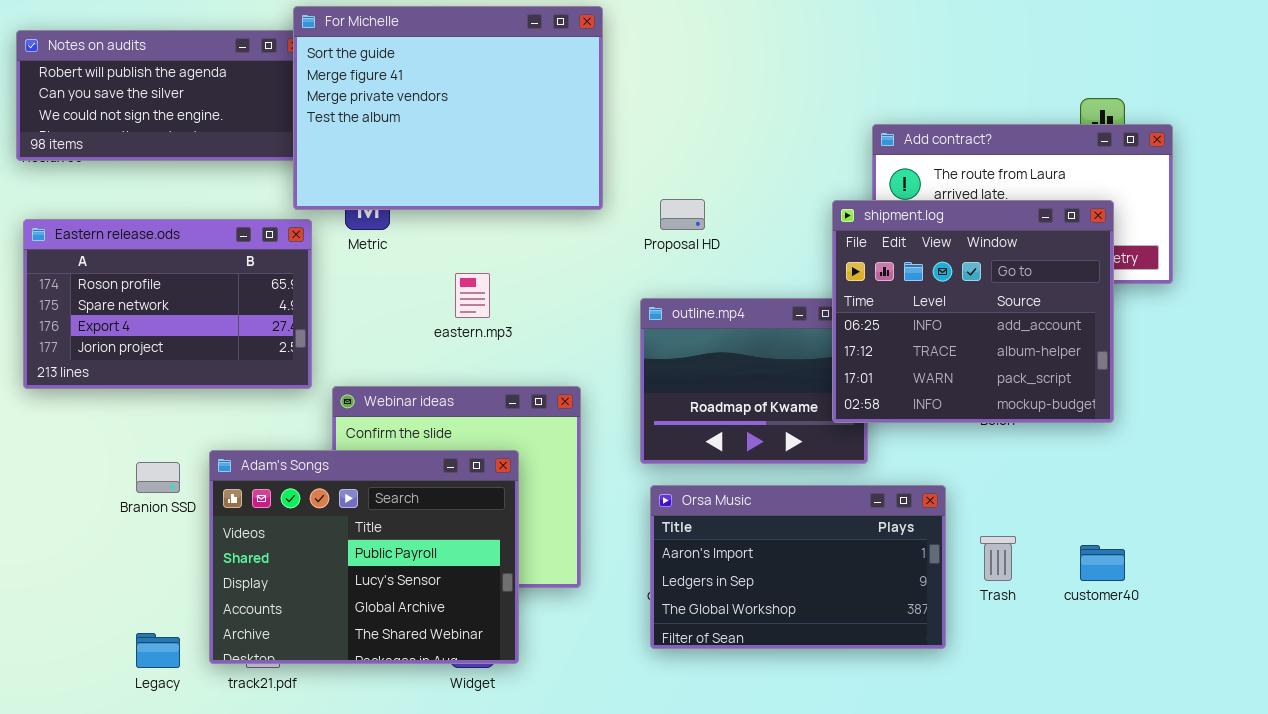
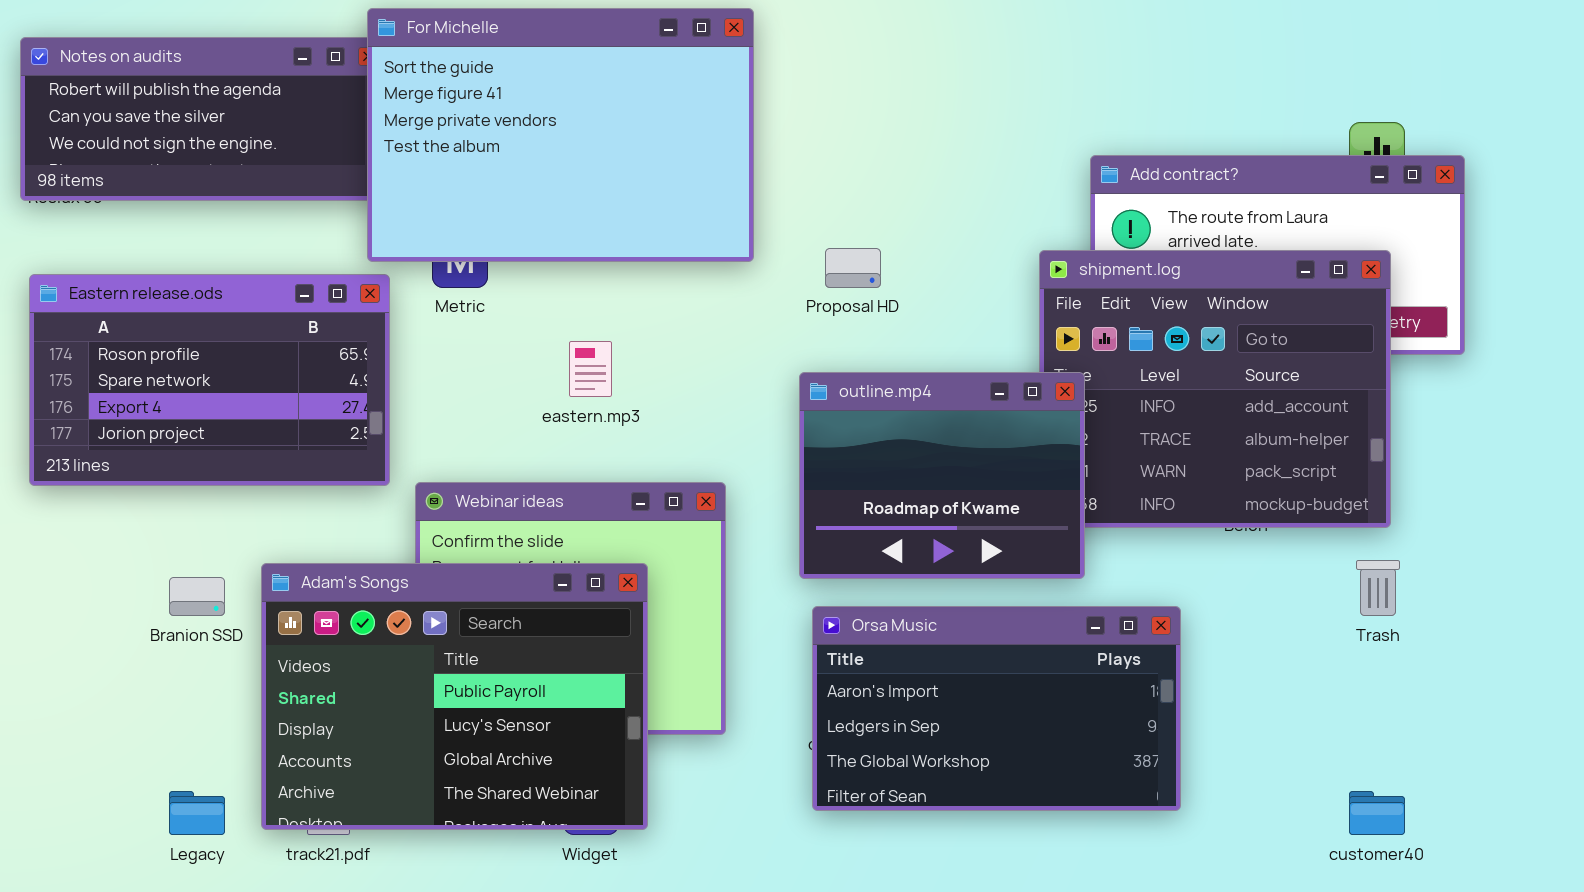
outline.mp4: [640,298,868,464] -> [799,372,1085,579], raised
Trash: [980,536,1016,581] -> [1356,560,1400,616], moved
customer40: [1080,545,1125,581] -> [1349,791,1405,835], moved

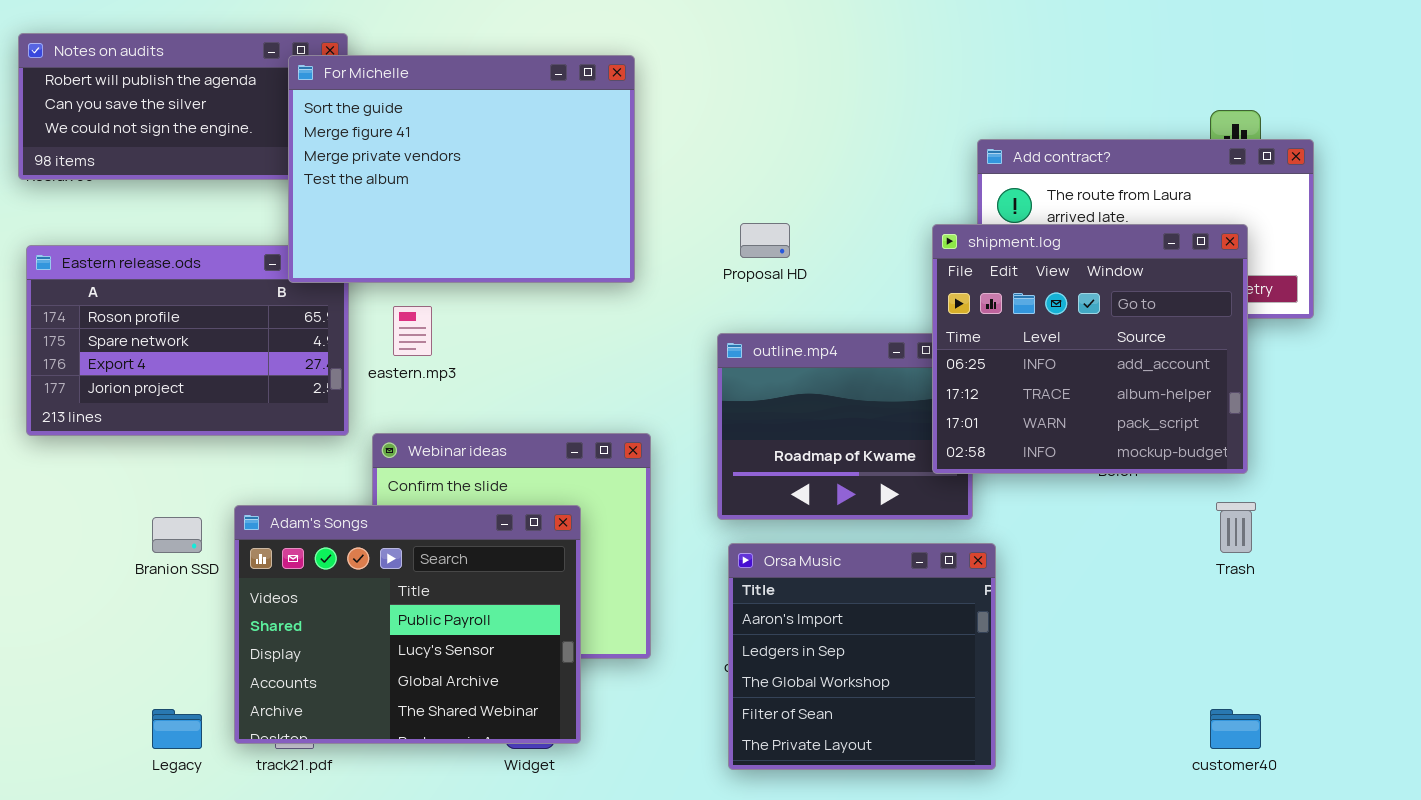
For Michelle: [367,8,754,262] -> [288,55,635,283], moved
shipment.log: [1039,250,1391,528] -> [932,224,1248,474], raised
eastern.mp3: [569,341,612,397] -> [393,306,432,356], moved
Orsa Music: [812,606,1181,811] -> [728,543,996,770], resized

